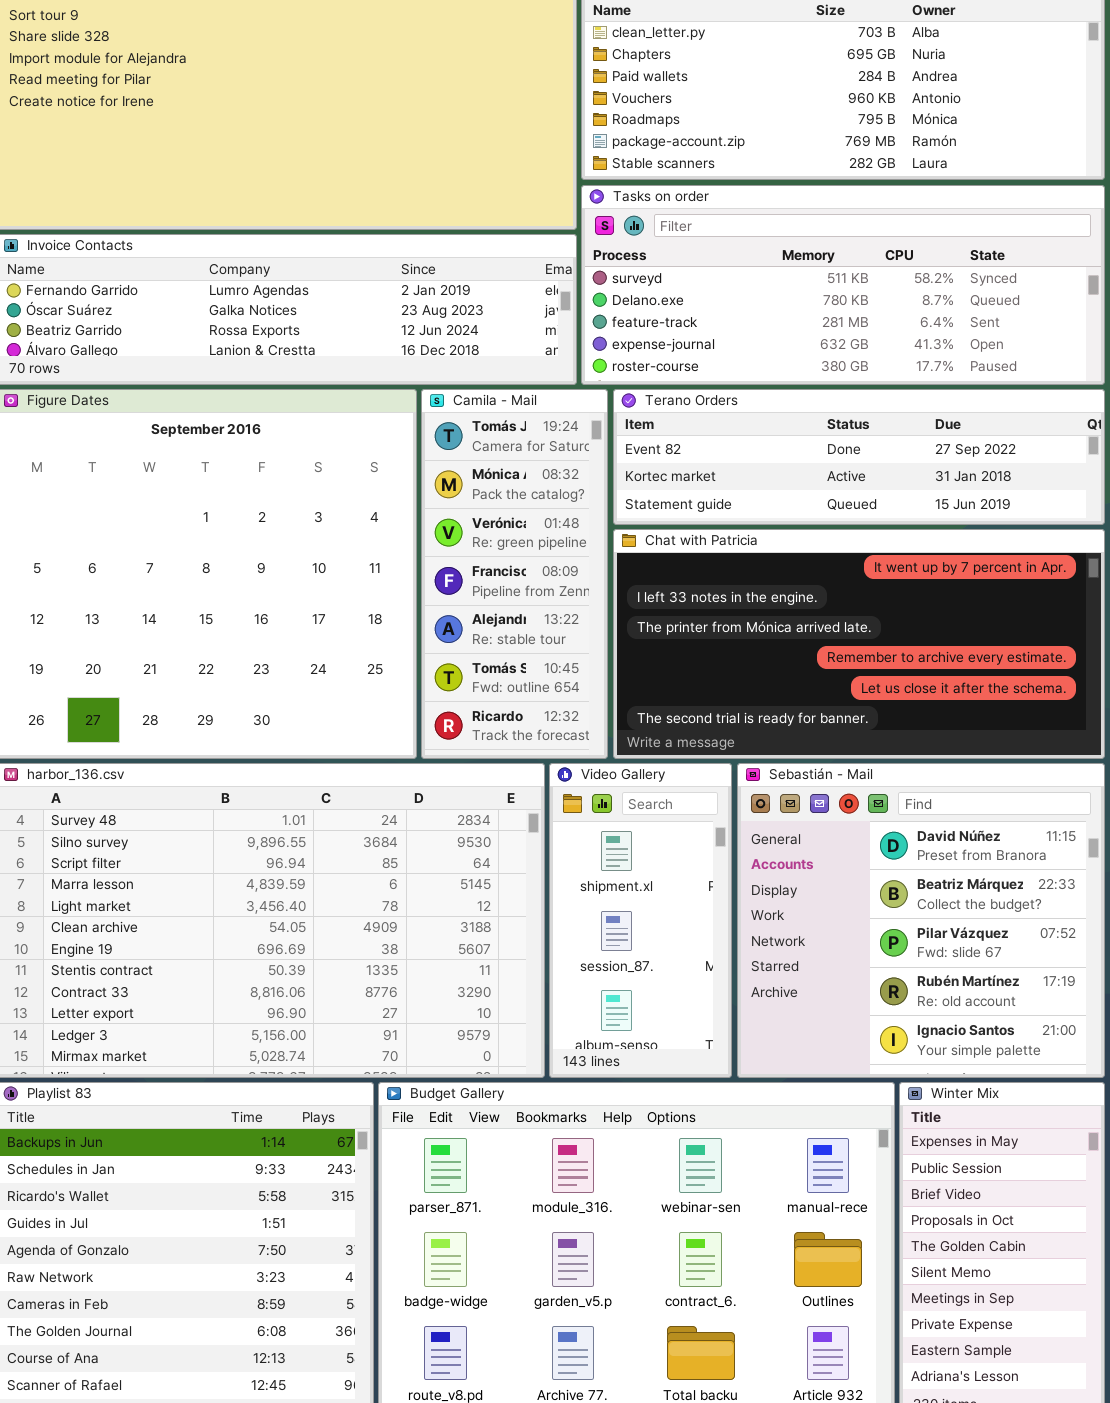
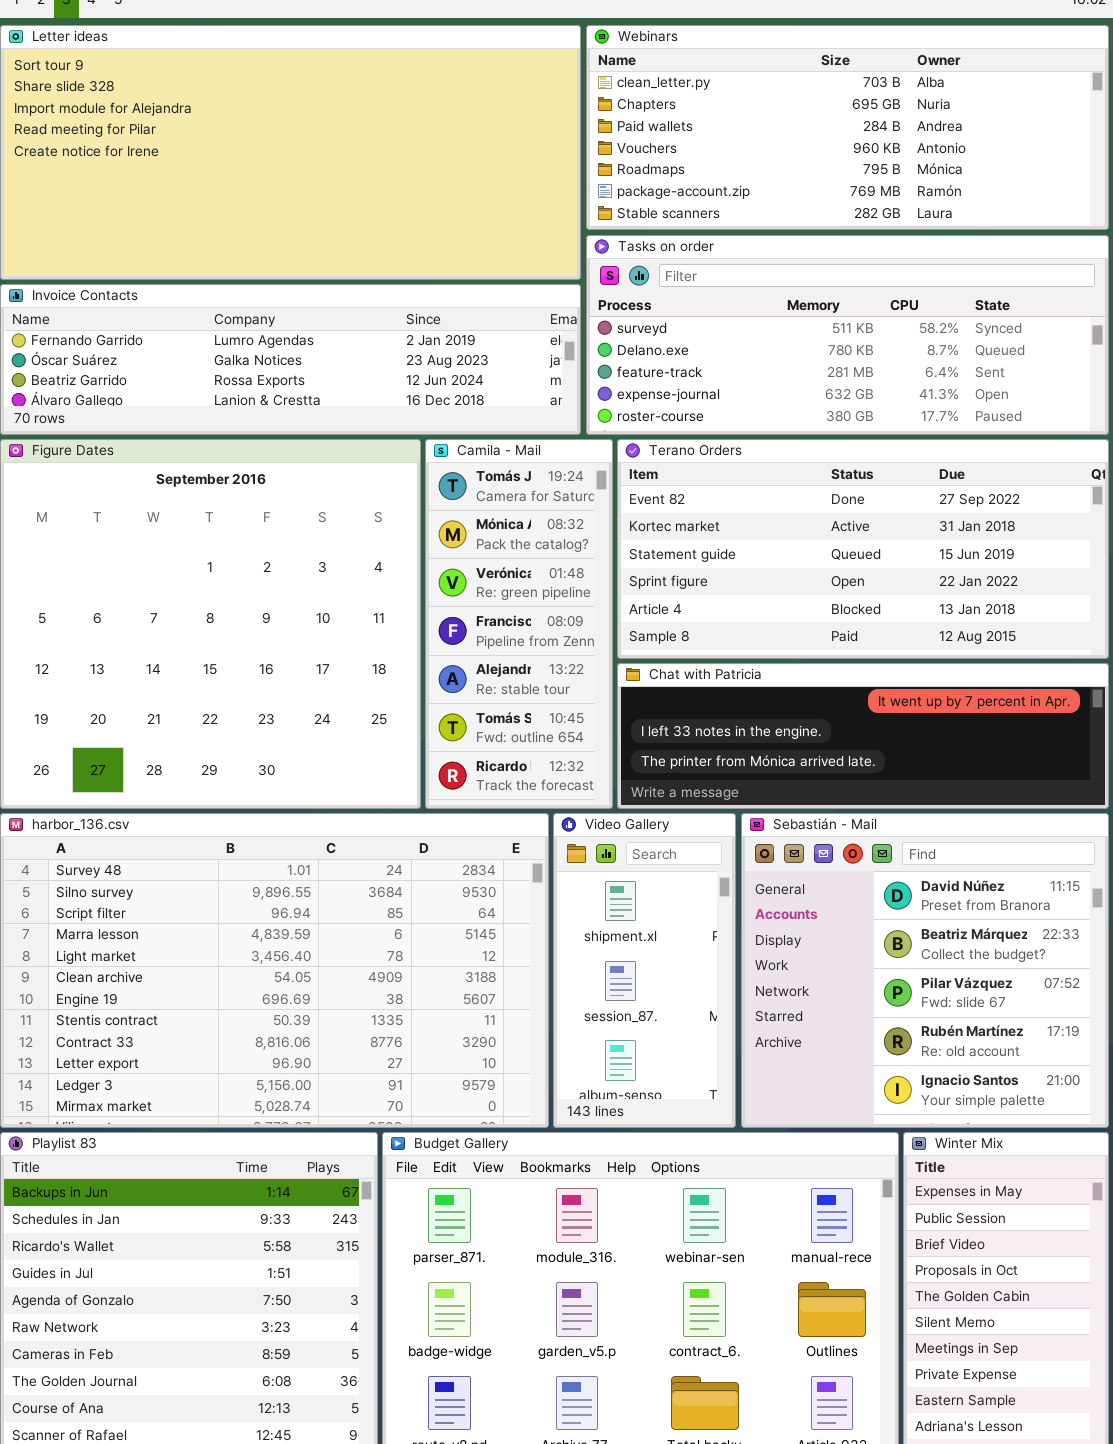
Terano Orders: [613,389,1105,525] -> [617,439,1109,659], resized
Chat with Patricia: [613,529,1105,759] -> [617,663,1109,809], resized

